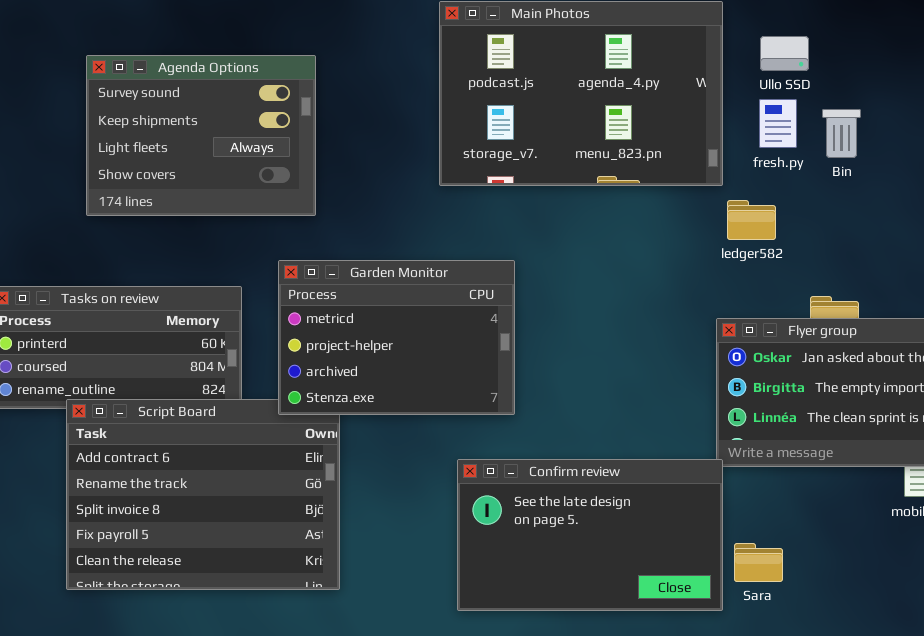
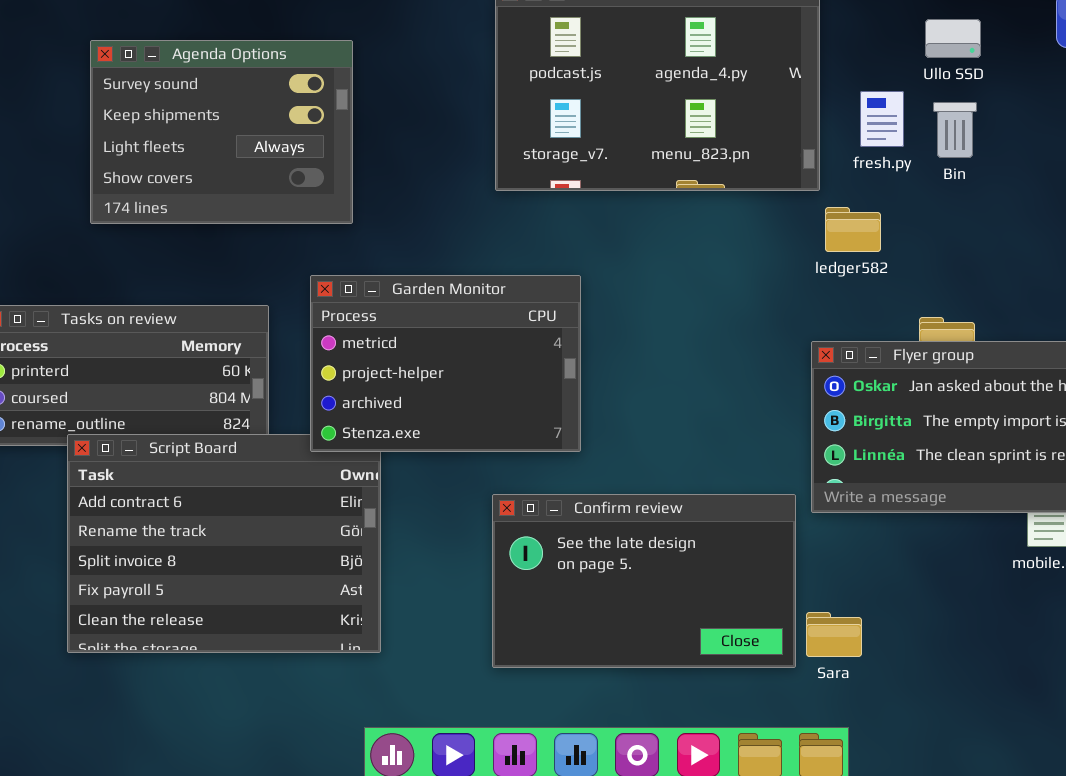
Ullo SSD: [760,36,809,71] -> [925,19,981,58], moved
Confirm review: [457,459,723,611] -> [492,494,796,668], moved
Sara: [734,543,783,582] -> [806,612,862,657], moved

